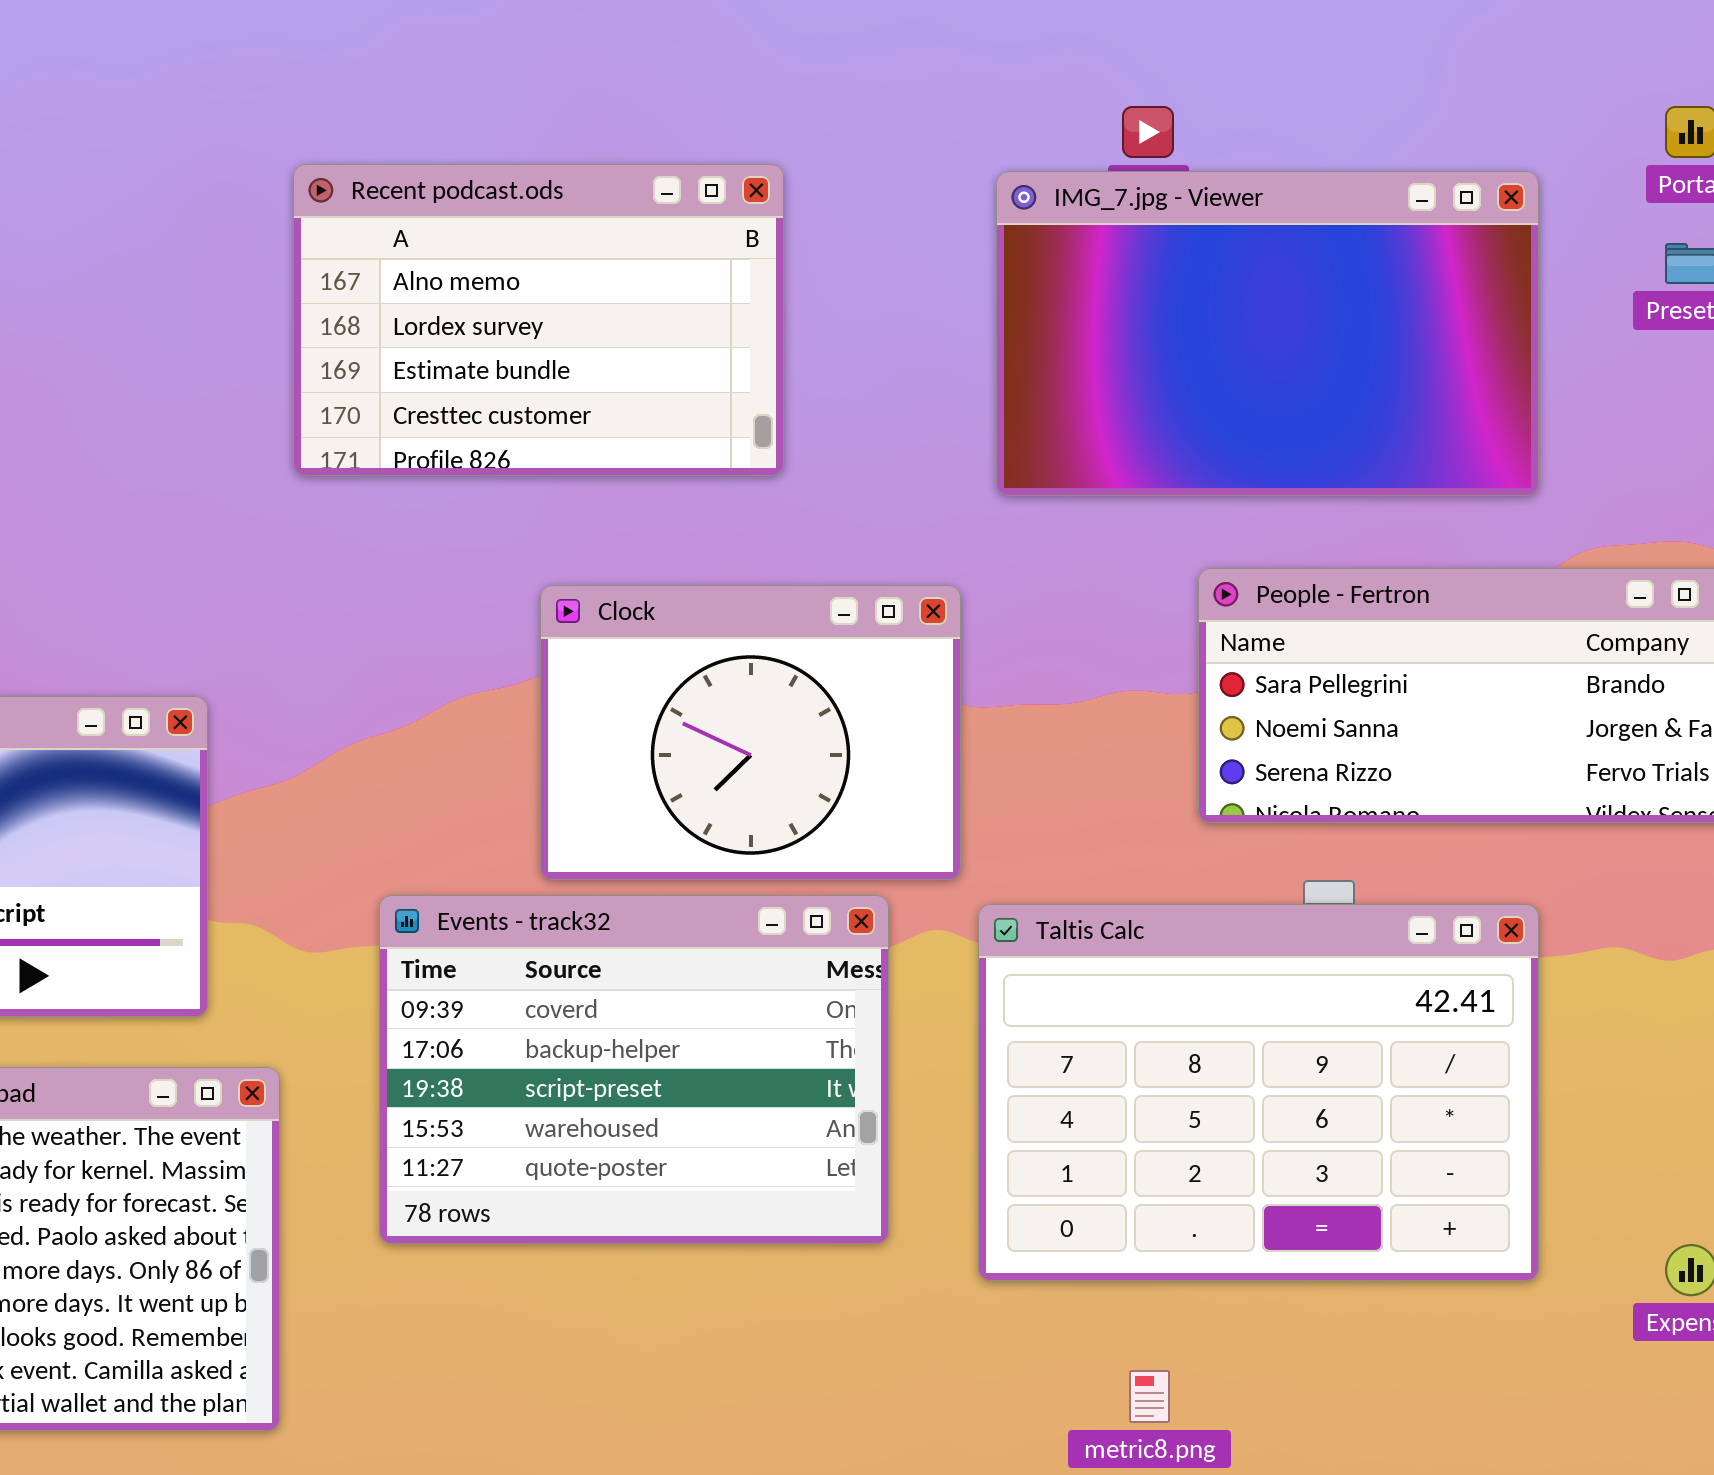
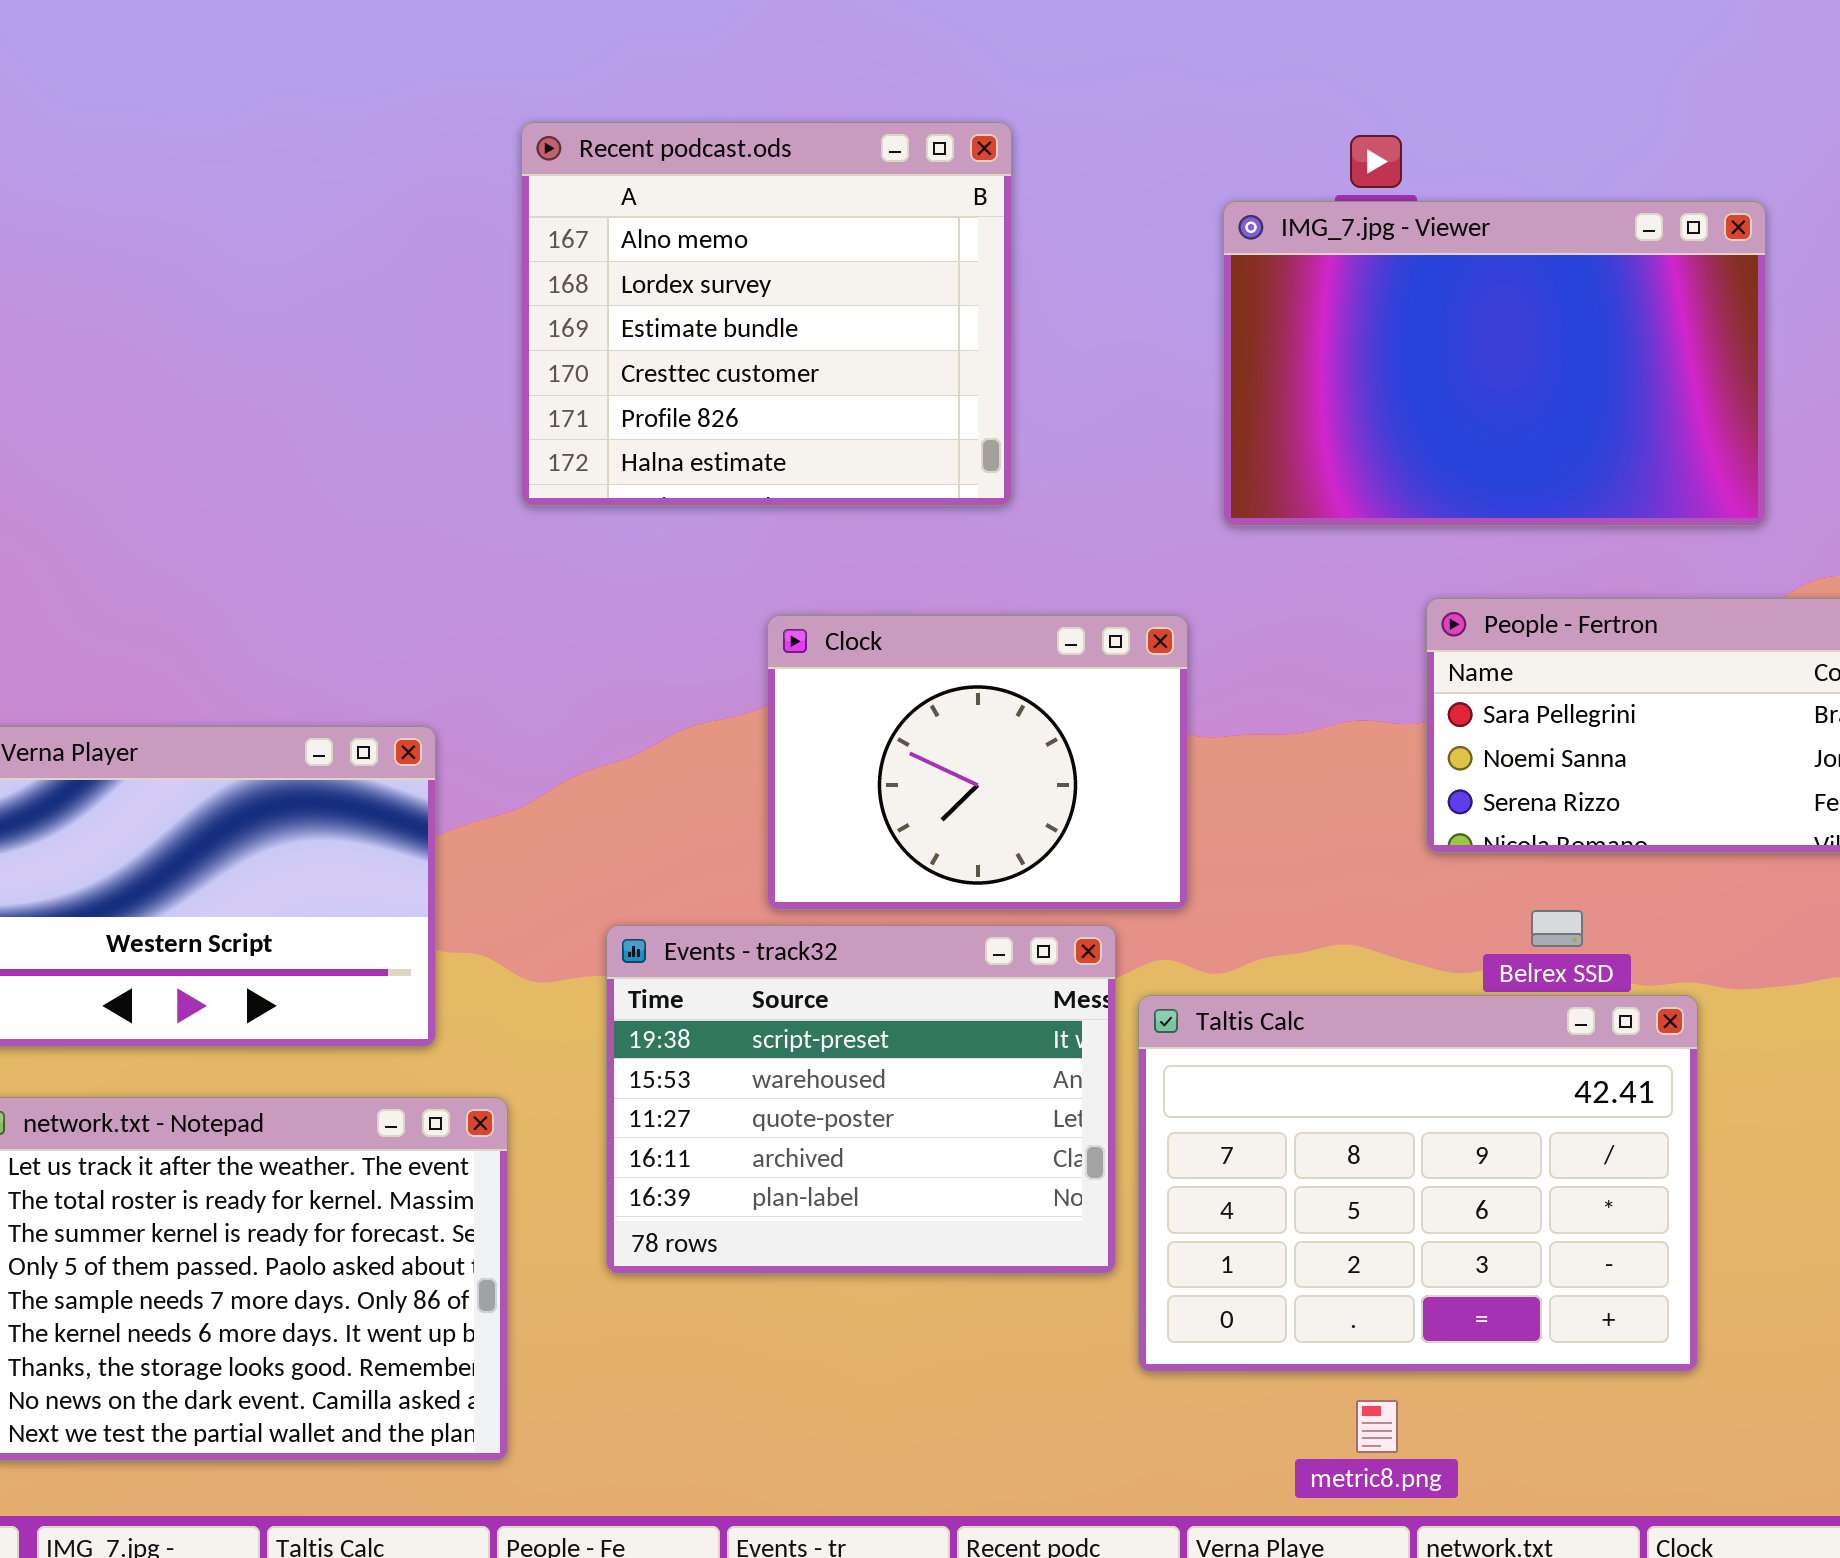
Recent podcast.ods: [293,164,784,476] -> [521,122,1012,506], resized
Events - track32: [379,895,889,1244] -> [606,925,1116,1274], scrolled down 2 rows
Taltis Calc: [978,904,1539,1281] -> [1138,995,1698,1372], moved

